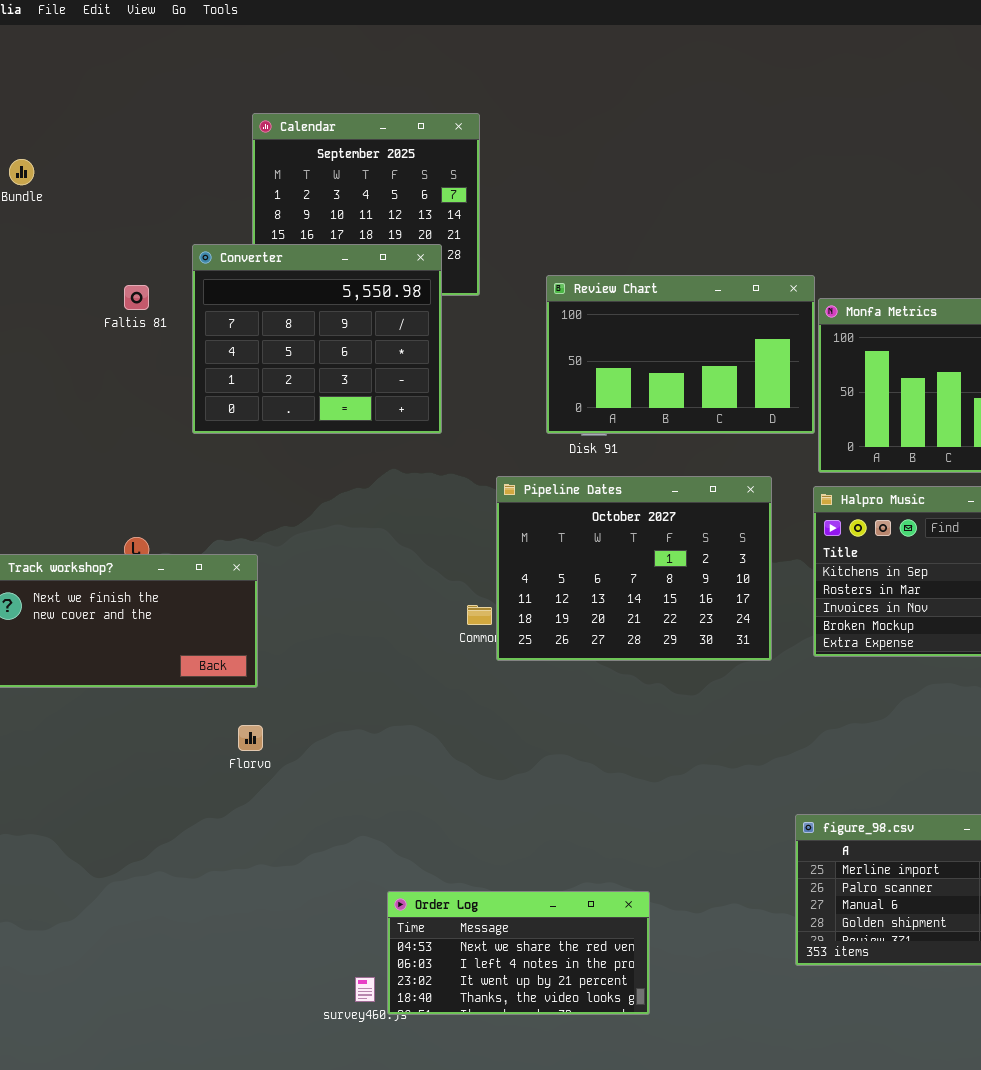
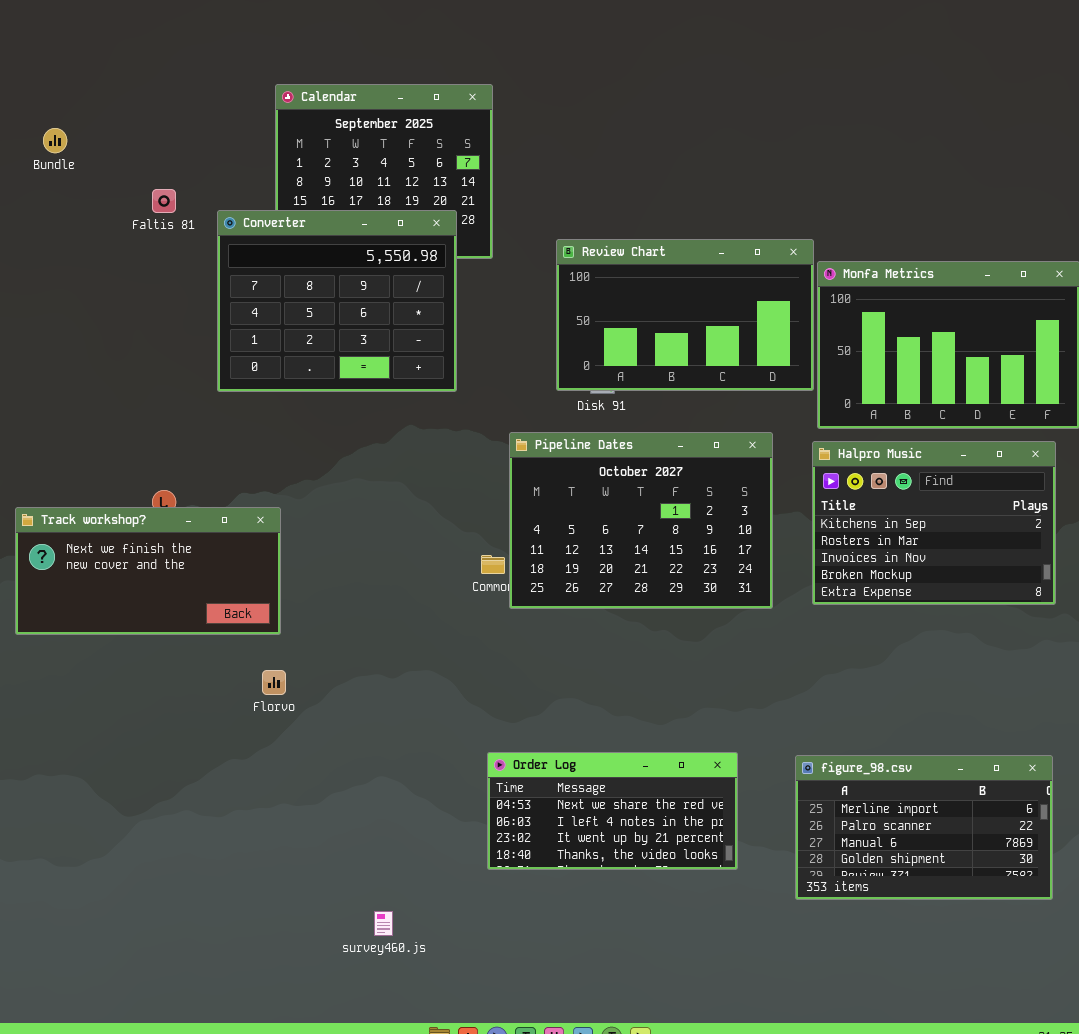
Faltis 81: [124,285,149,310] -> [152,189,176,213], moved
Order Log: [387,891,650,1015] -> [487,752,738,870], moved

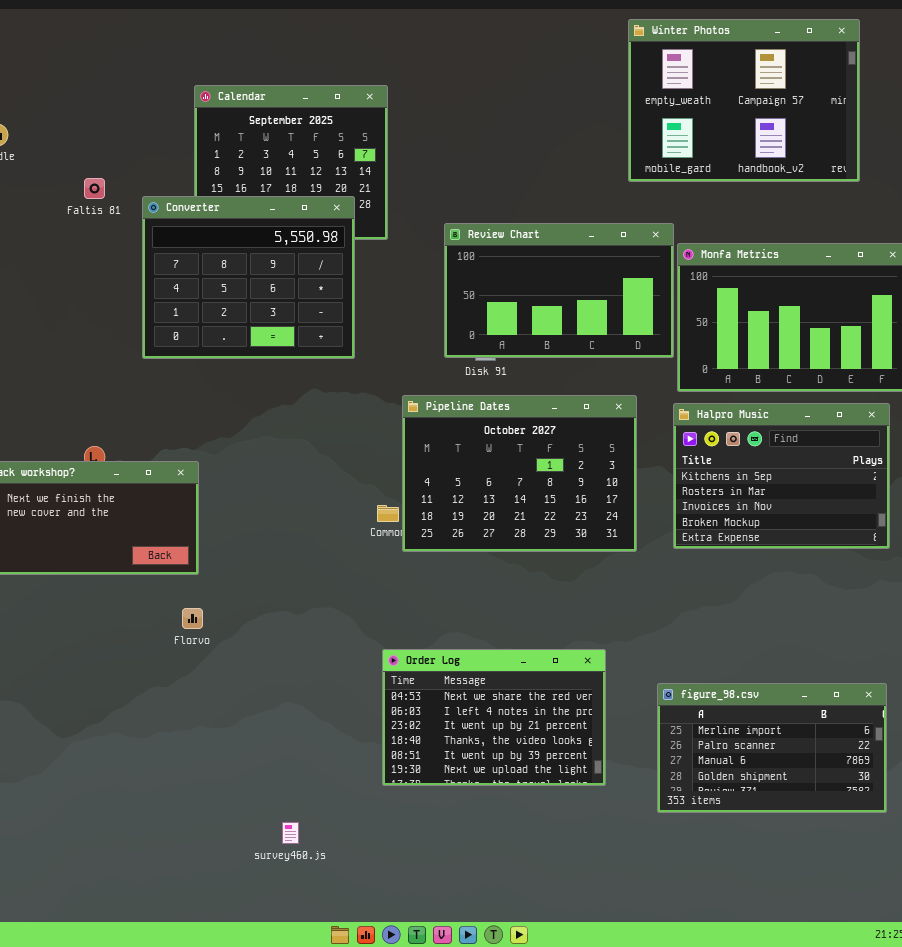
Winter Photos: none -> [628,19,860,182], opened
Order Log: [487,752,738,870] -> [382,649,606,786], resized

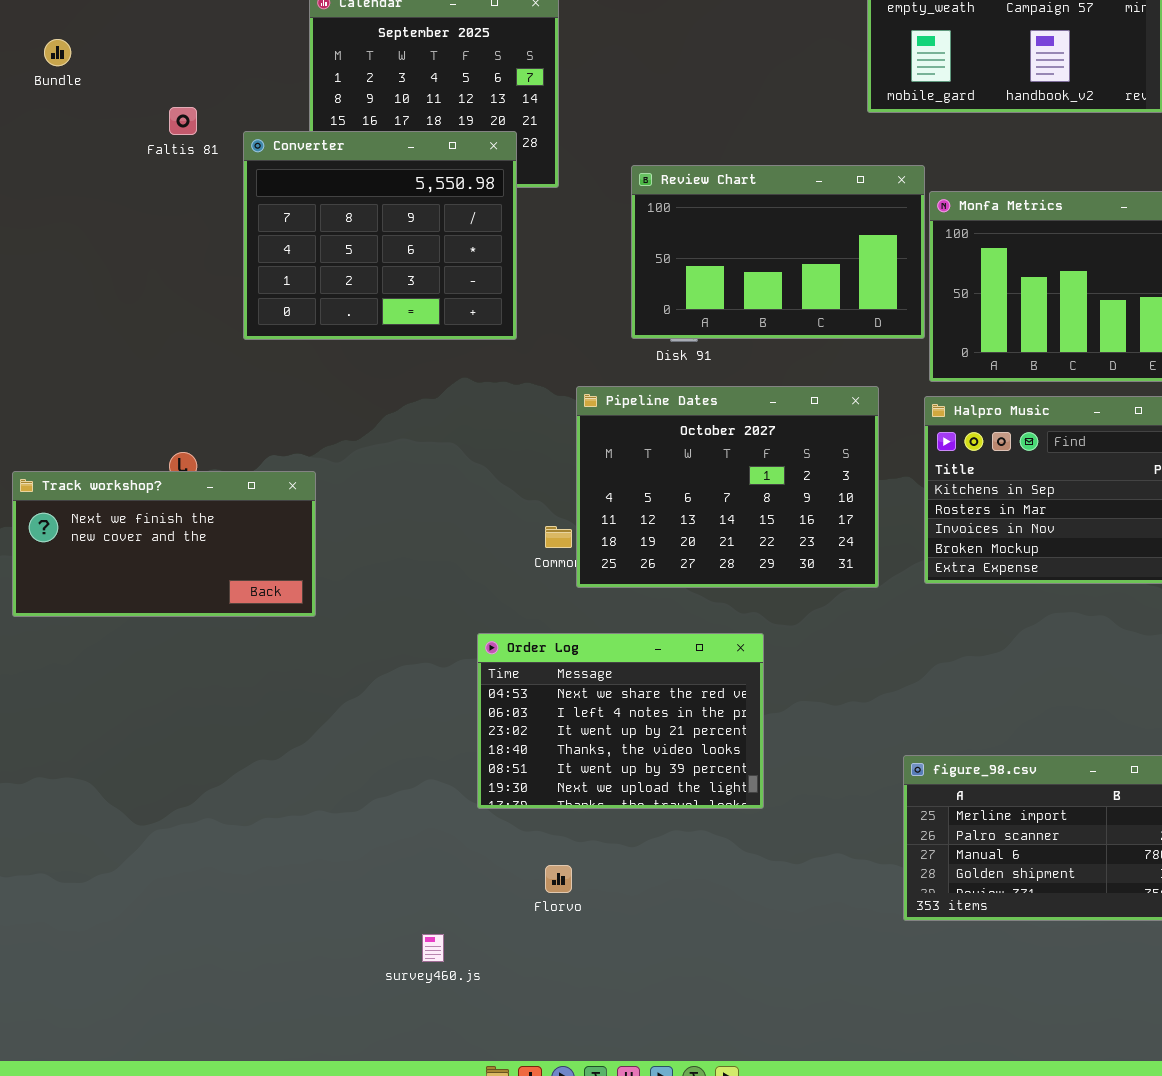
Florvo: [182,608,203,629] -> [545,865,572,893], moved
Order Log: [382,649,606,786] -> [477,633,764,809], moved

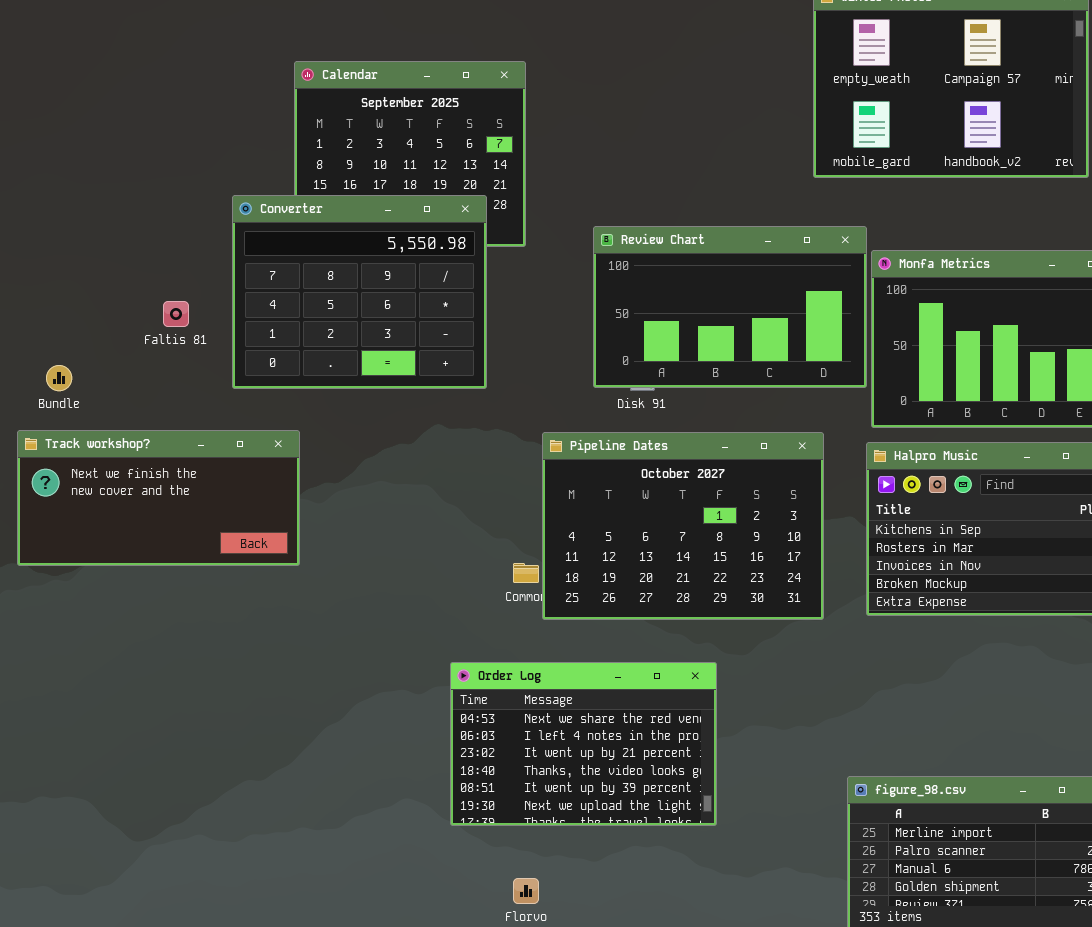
Bundle: [44,39,71,66] -> [46,365,72,391], moved
Faltis 81: [169,107,197,135] -> [163,301,189,327], moved
Track workshop?: [12,471,316,617] -> [17,430,300,566], moved

